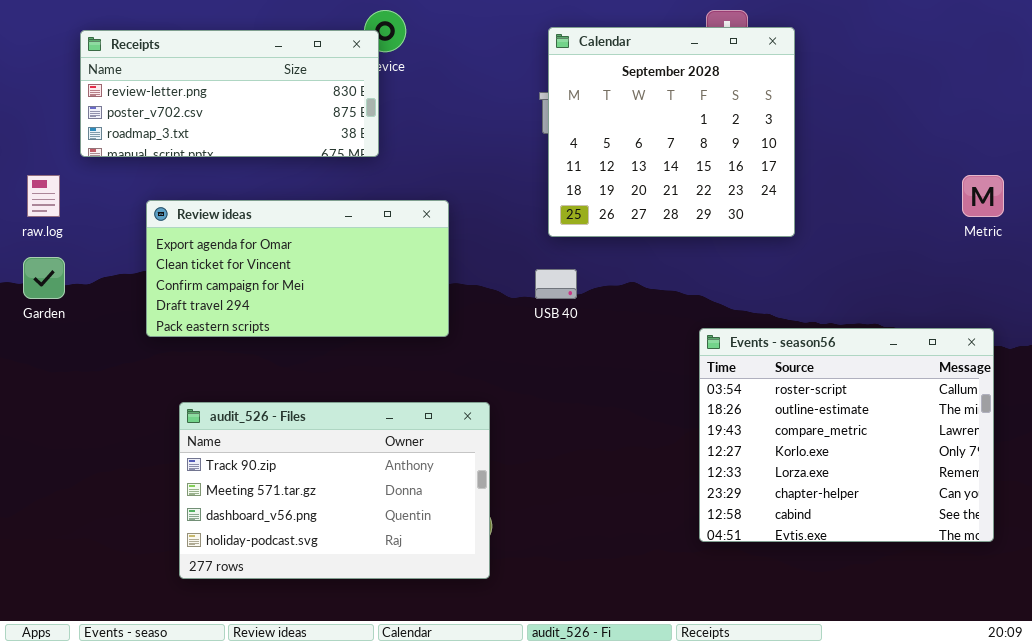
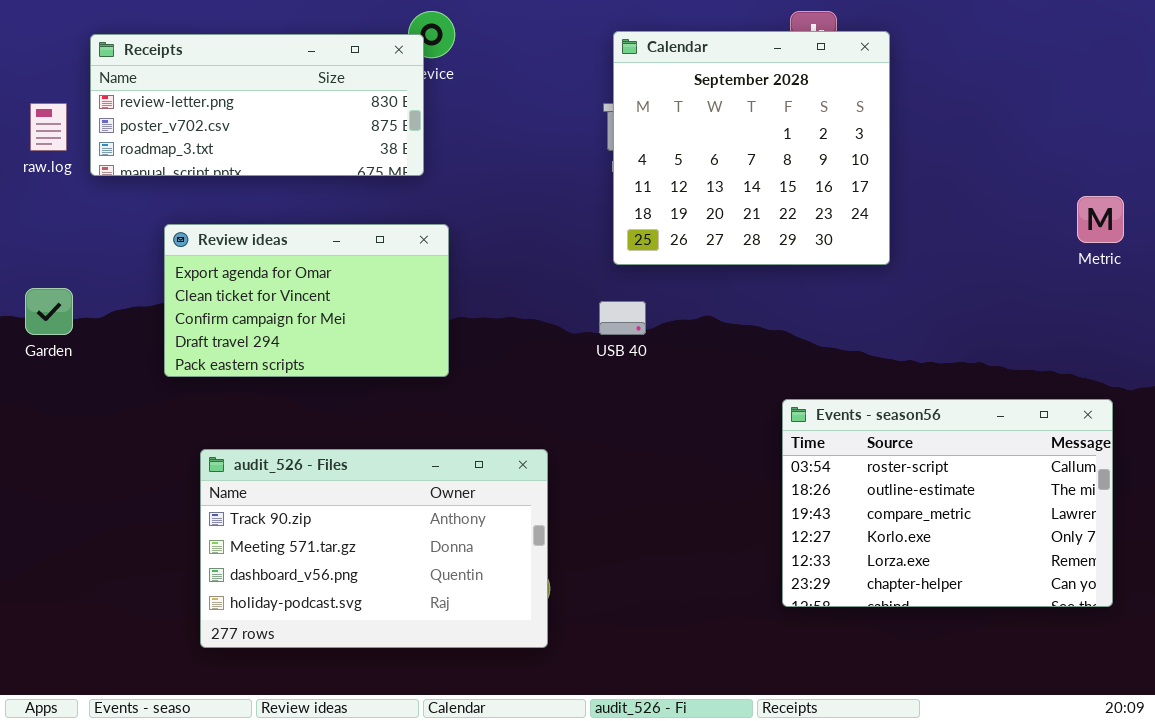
raw.log: [27,175,60,217] -> [30,103,67,151], moved
Review ideas: [146,200,449,337] -> [164,224,449,377], resized
Events - season56: [699,328,994,542] -> [782,399,1113,607], resized

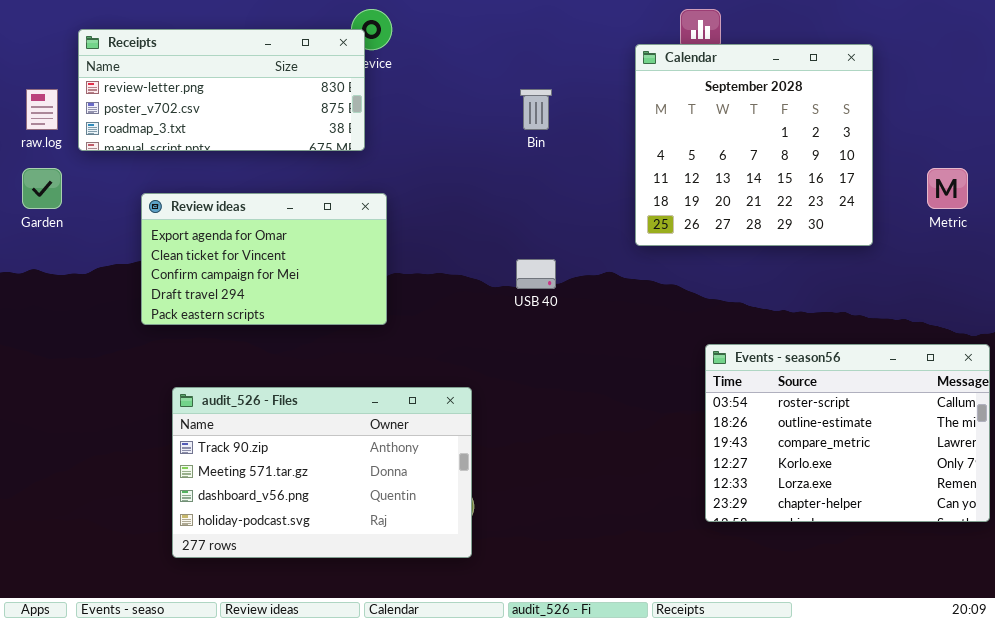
Calendar: [613,31,890,265] -> [635,44,873,246], moved
Garden: [25,288,73,335] -> [22,168,62,209], moved
Events - season56: [782,399,1113,607] -> [705,344,990,522], moved

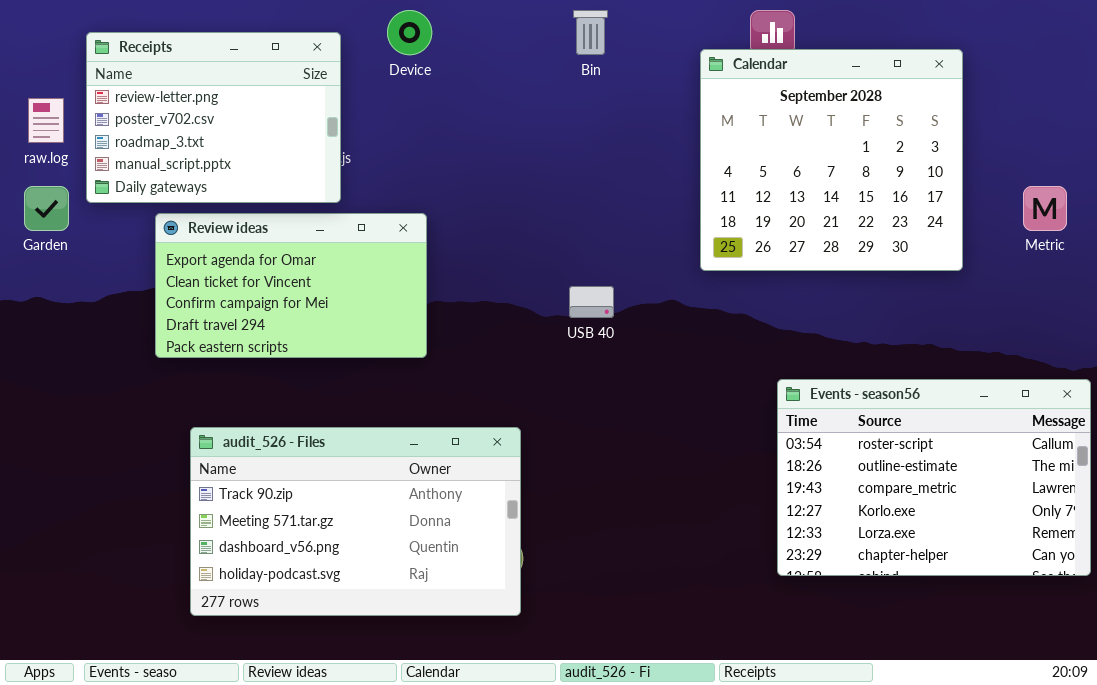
Receipts: [78,29,365,151] -> [86,32,341,203], resized
Bin: [520,89,552,130] -> [573,10,608,55], moved

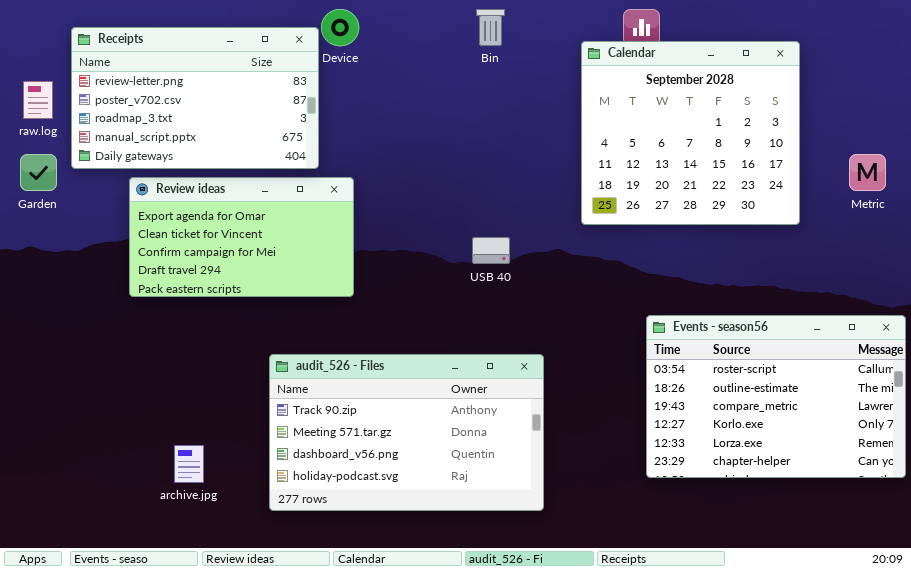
Receipts: [86,32,341,203] -> [71,27,319,169], resized
audit_526 - Files: [190,427,521,616] -> [269,354,544,511], moved

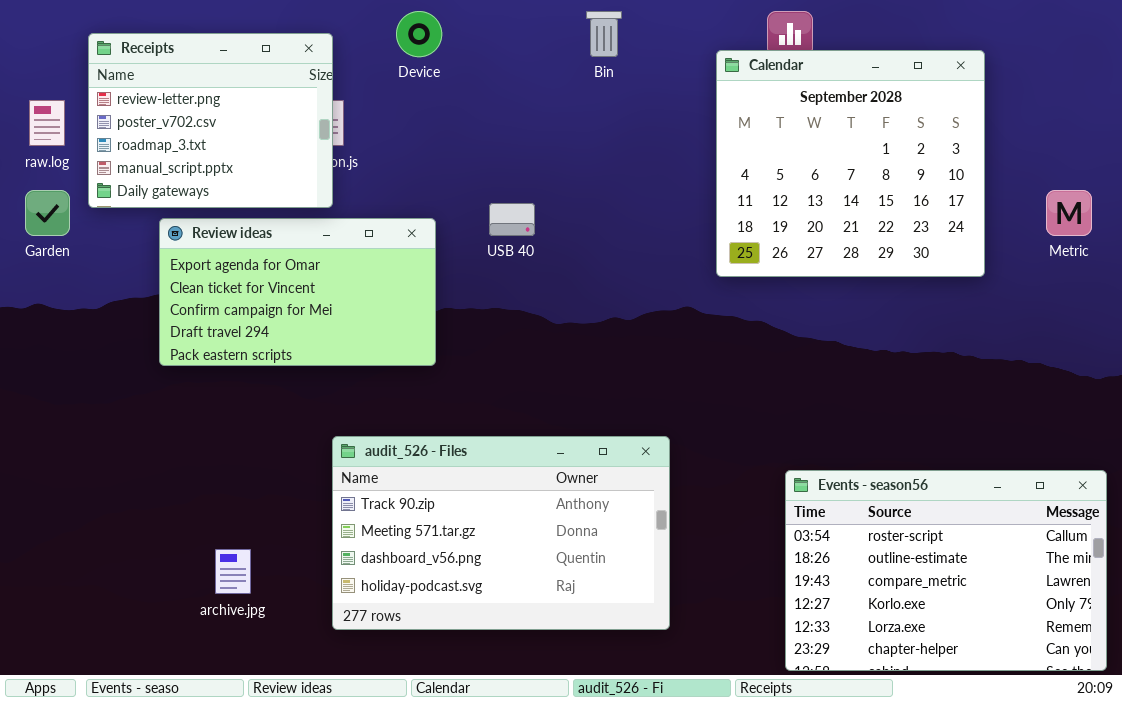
Receipts: [71,27,319,169] -> [88,33,333,208], resized
USB 40: [472,237,510,264] -> [489,203,535,236], moved
Events - season56: [646,315,906,478] -> [785,470,1107,671], moved

